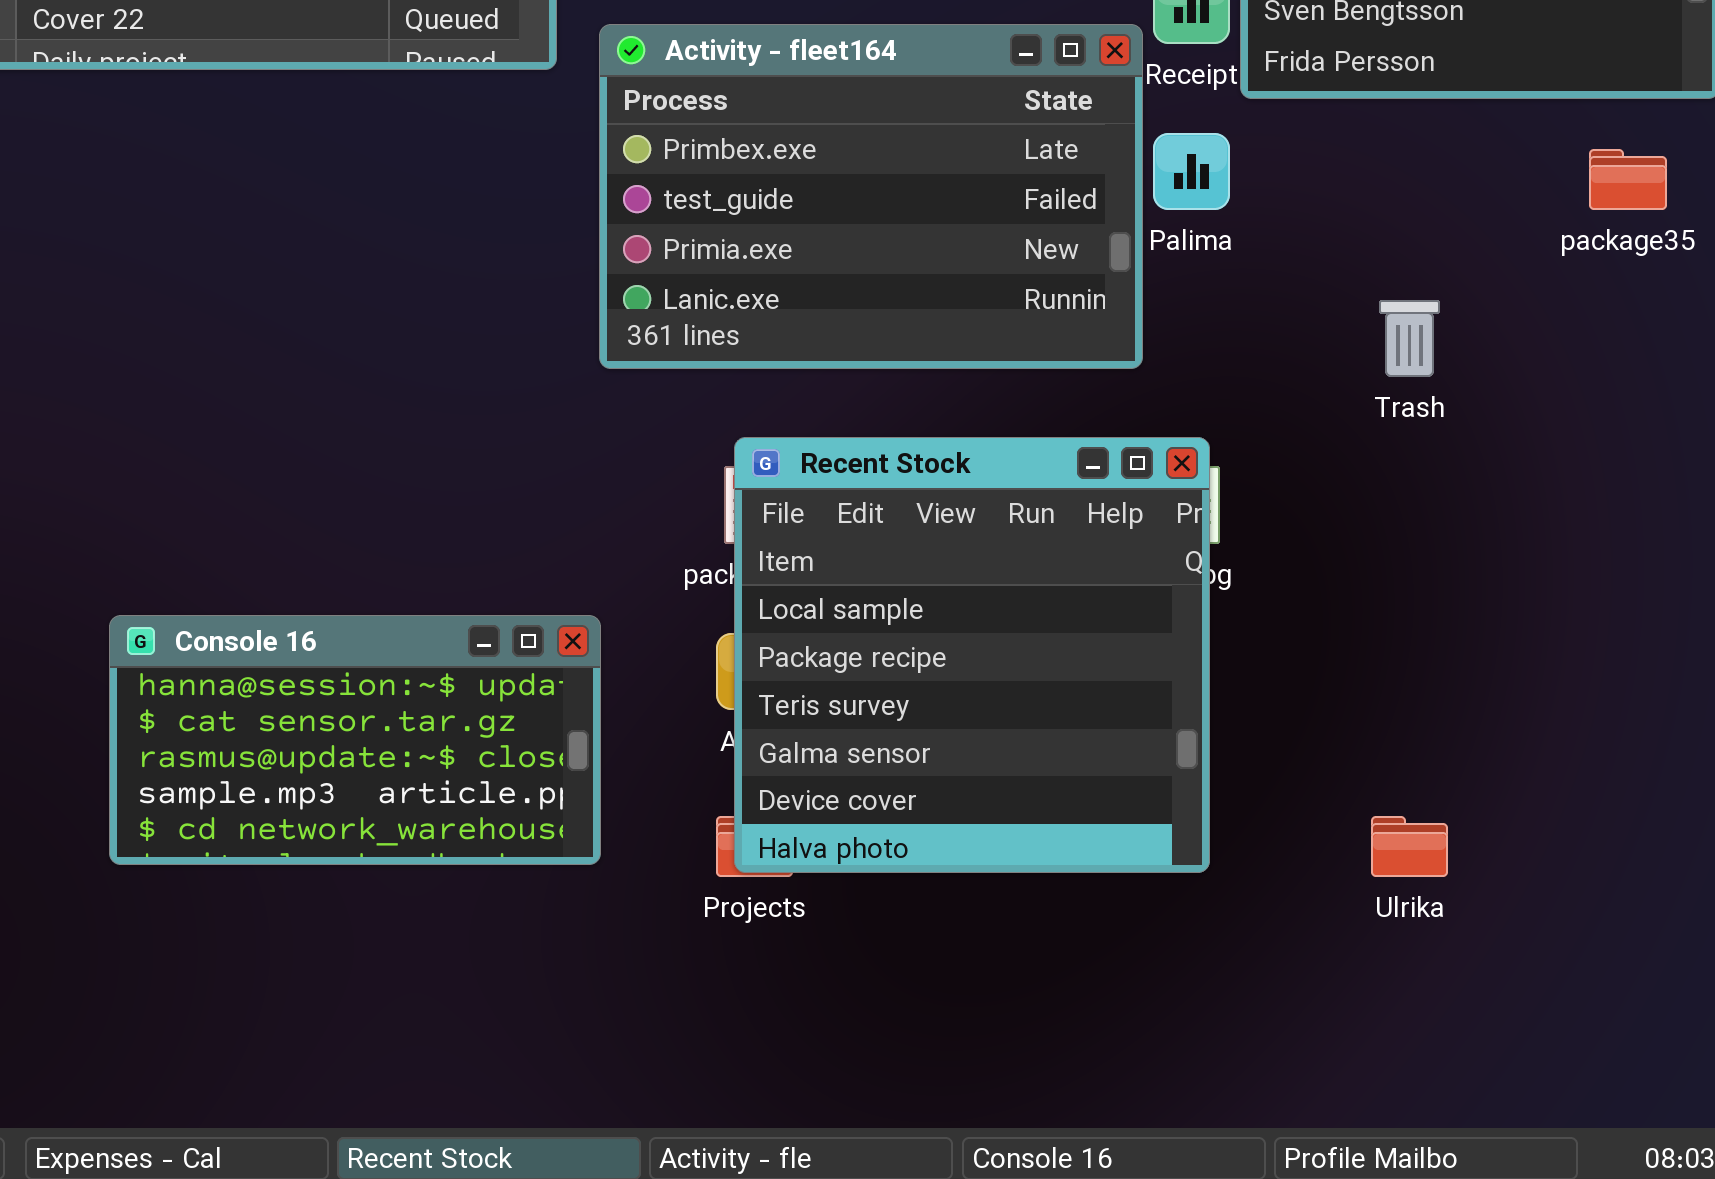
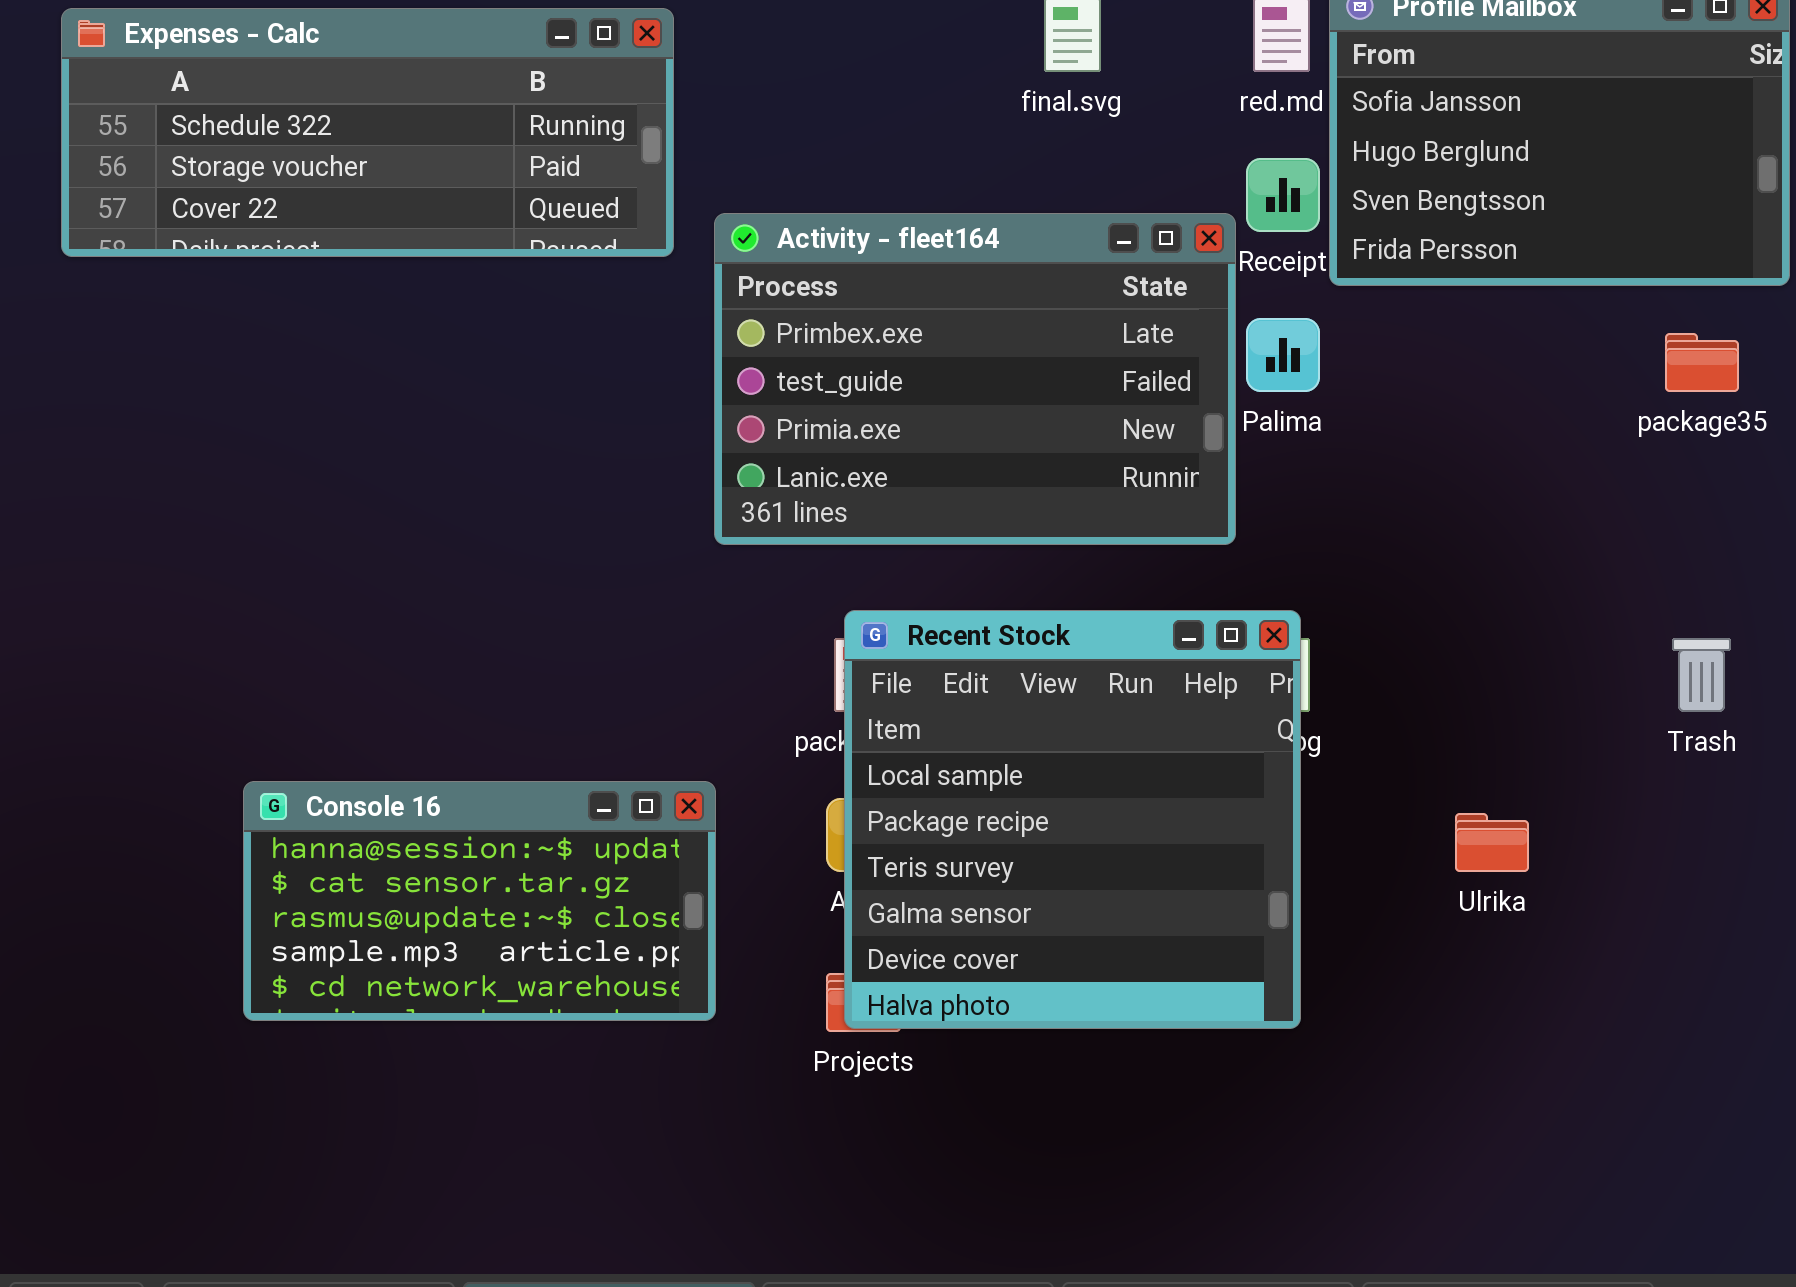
Trash: [1379,300,1440,377] -> [1672,638,1731,712], moved
Ulrika: [1371,816,1448,877] -> [1455,813,1529,872], moved

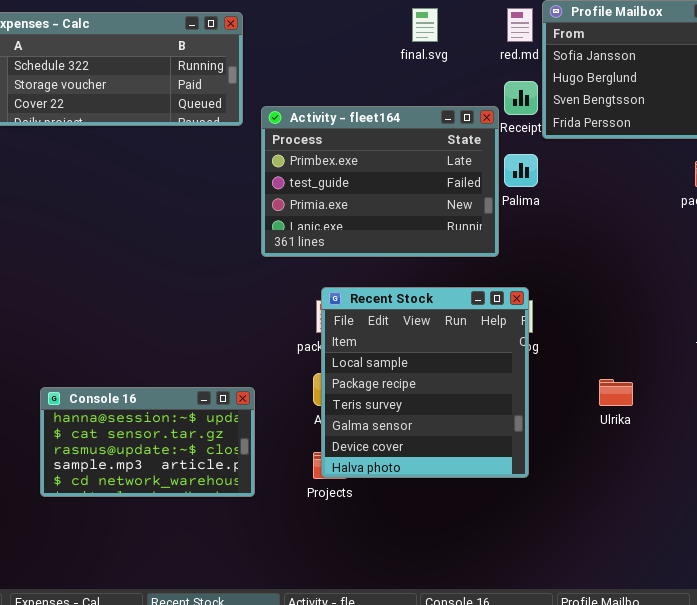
Console 16: [243,781,716,1021] -> [40,387,255,497], moved

